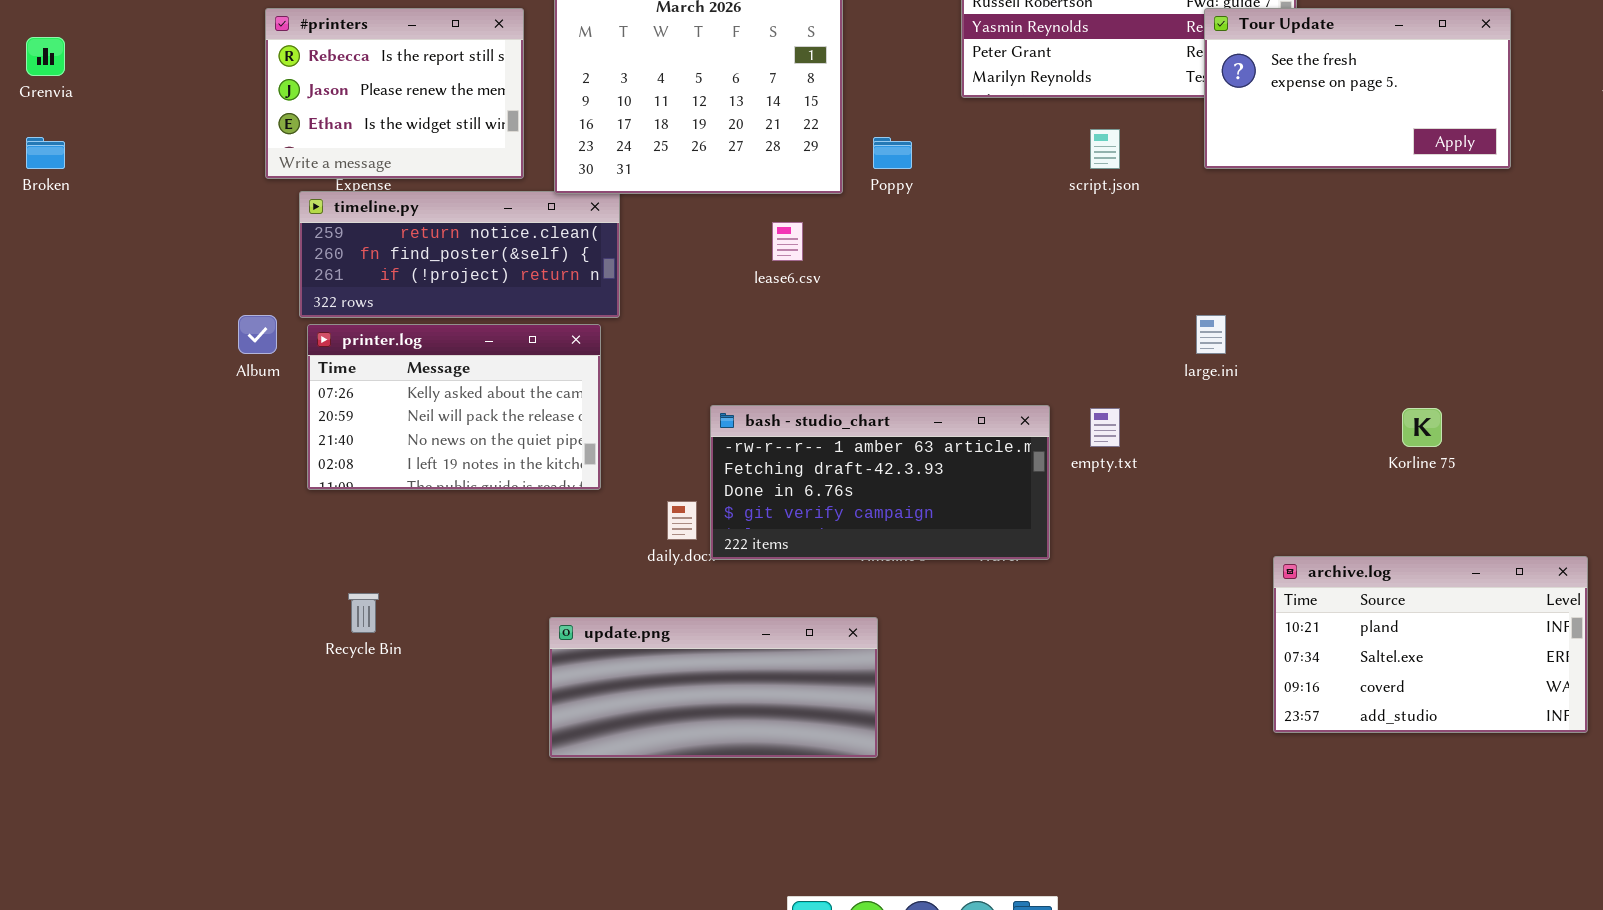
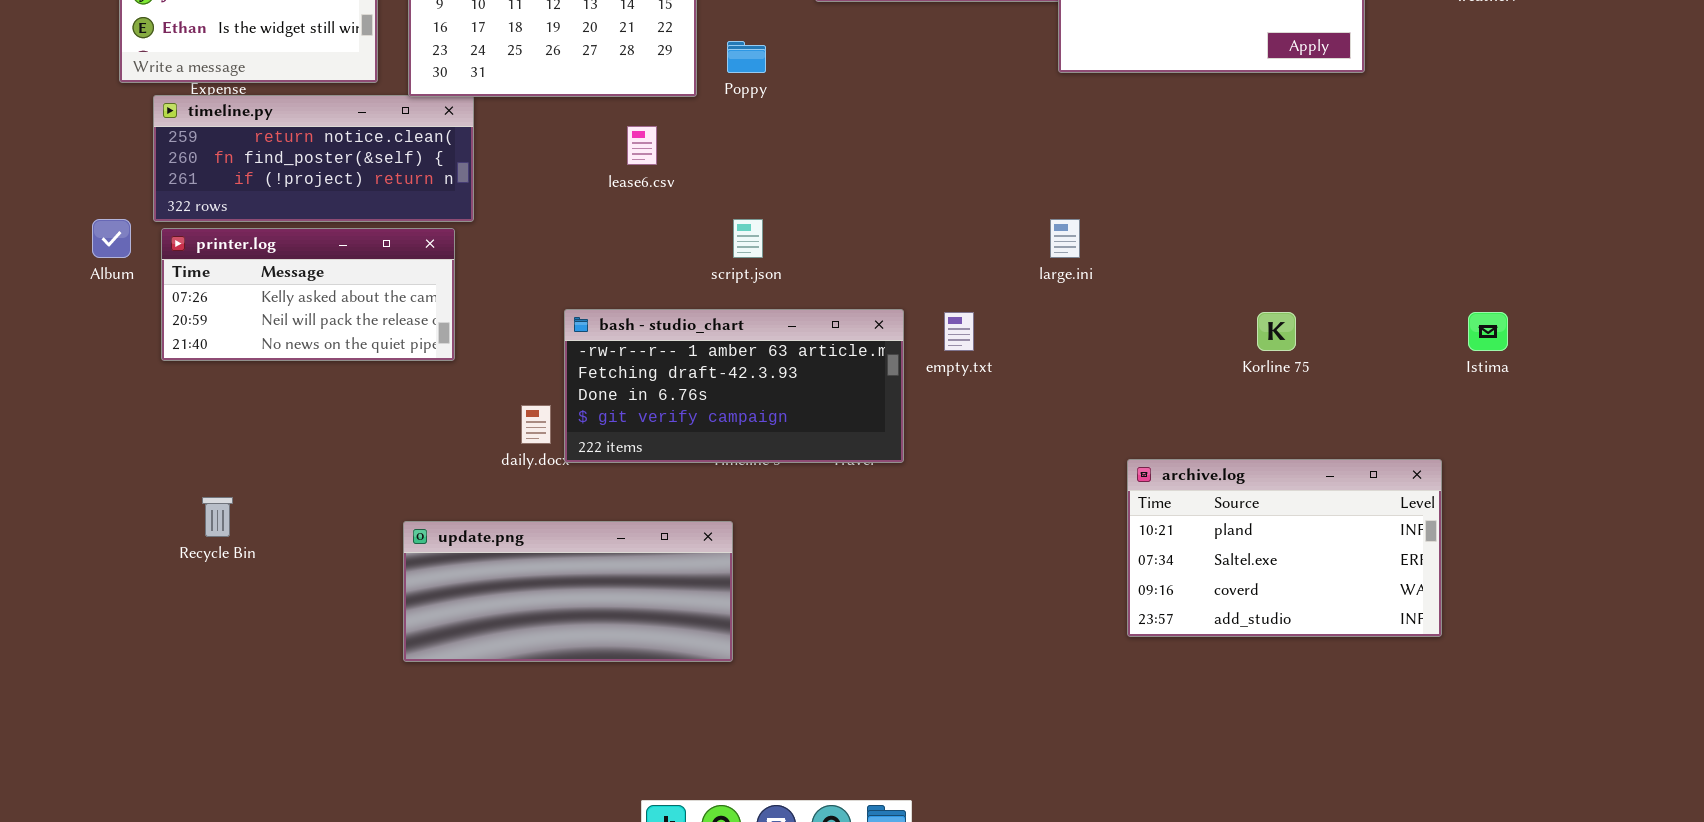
script.json: [1090,129,1120,169] -> [733,219,763,258], moved
printer.log: [307,324,601,490] -> [161,228,455,361], resized

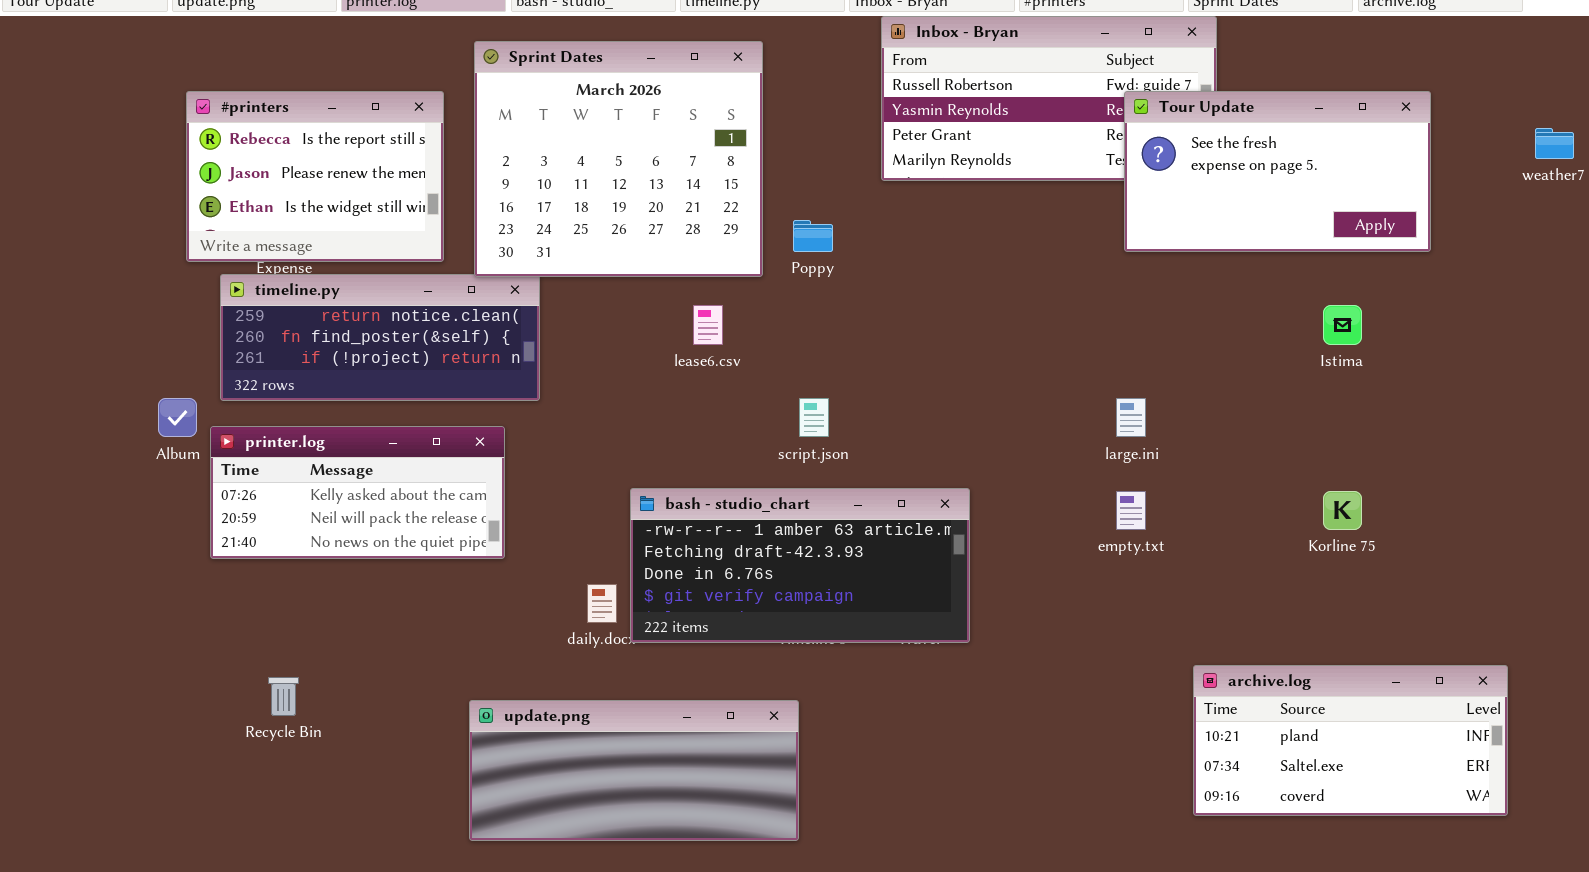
printer.log: [161,228,455,361] -> [210,426,505,559], moved
empty.txt: [944,312,974,351] -> [1116,491,1146,530], moved
Istima: [1468,312,1508,351] -> [1323,305,1362,345], moved
archive.log: [1127,459,1442,637] -> [1193,665,1508,816], resized

